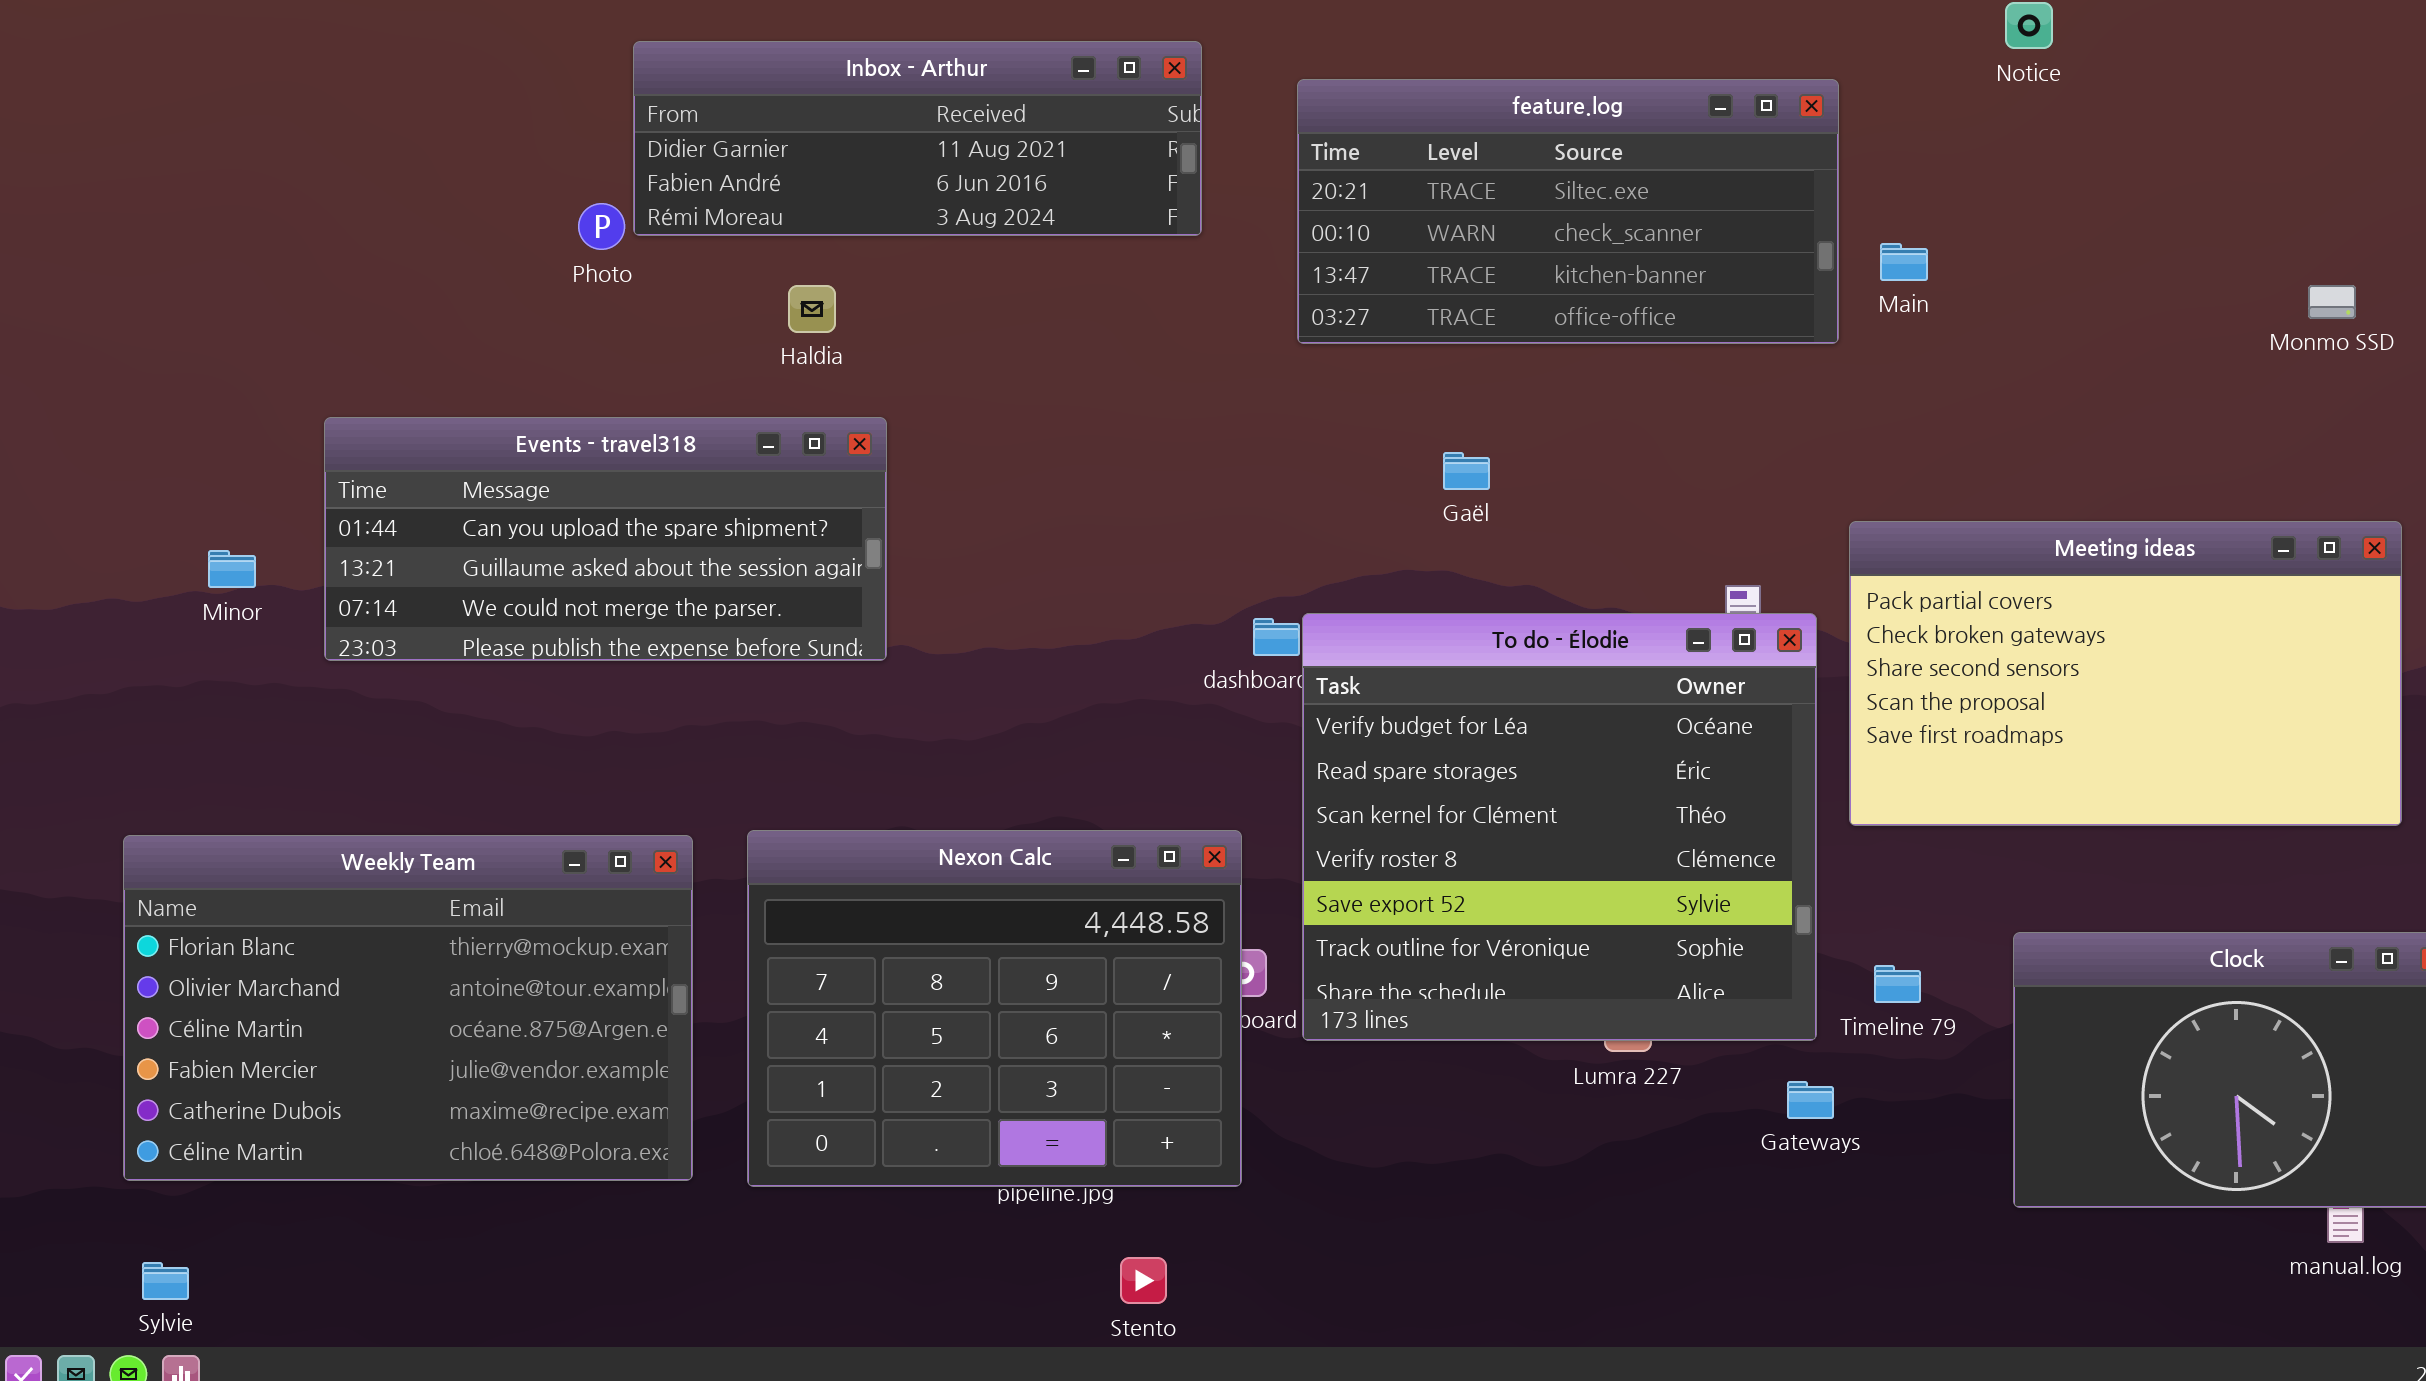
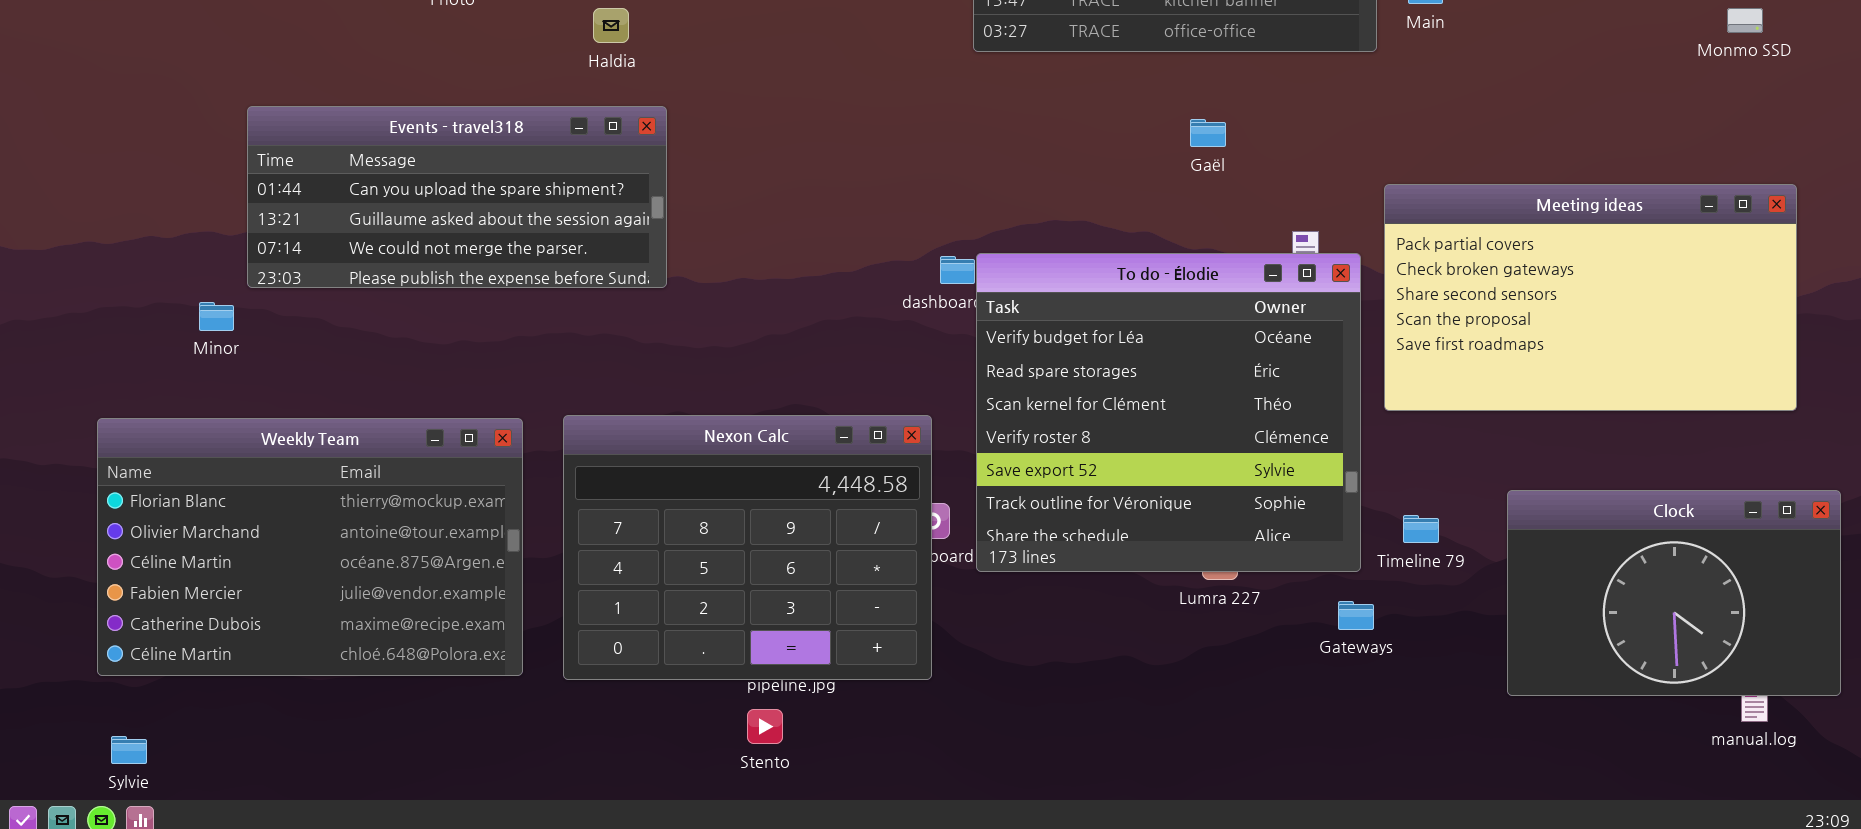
Gaël: [1443,452,1490,490] -> [1190,119,1226,147], moved
Minor: [208,550,256,588] -> [199,302,234,331], moved
Stento: [1120,1257,1167,1304] -> [747,709,783,744], moved

